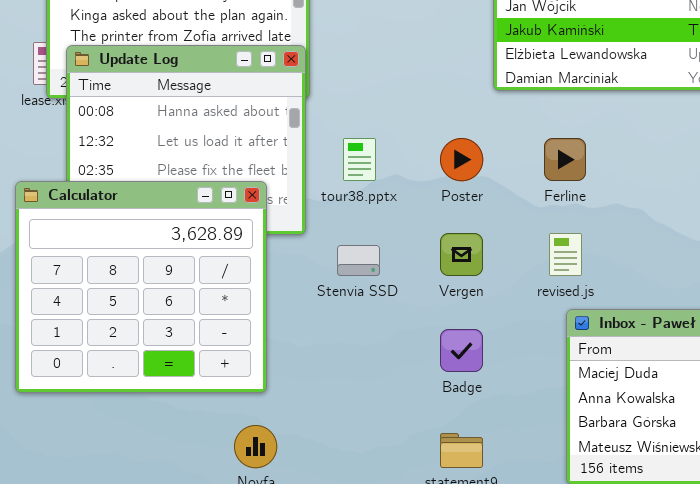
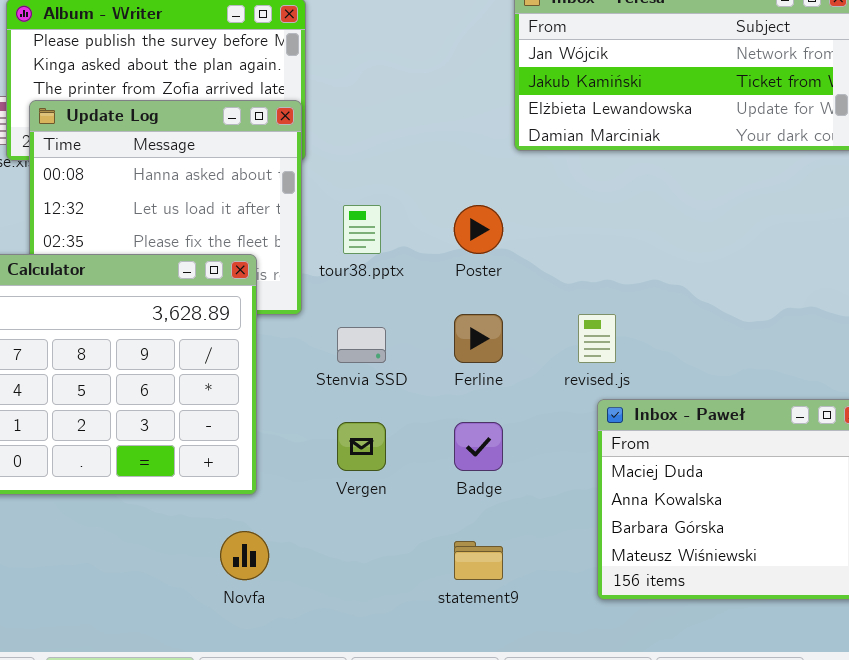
Ferline: [544,138,586,181] -> [454,314,503,363], moved
Vergen: [440,233,483,276] -> [337,422,386,471], moved

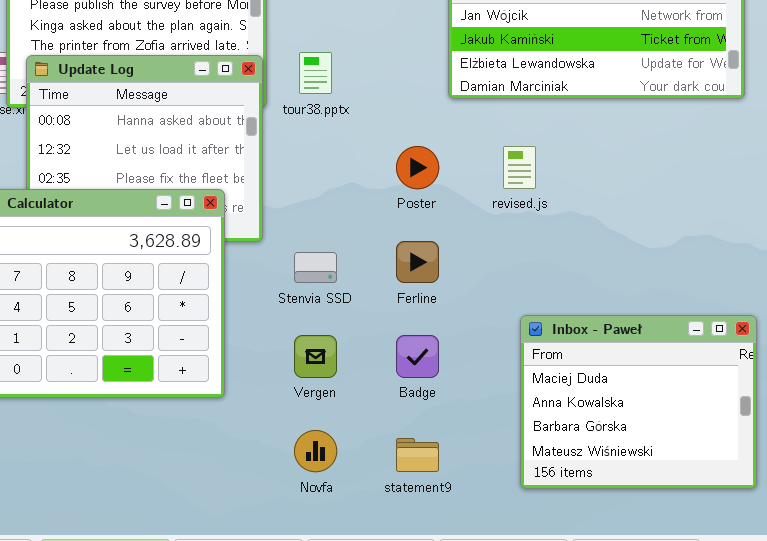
tour38.pptx: [343,205,381,254] -> [299,52,332,94], moved
revised.js: [578,314,616,363] -> [503,146,536,189], moved
Novfa: [220,531,269,580] -> [294,430,337,472], moved

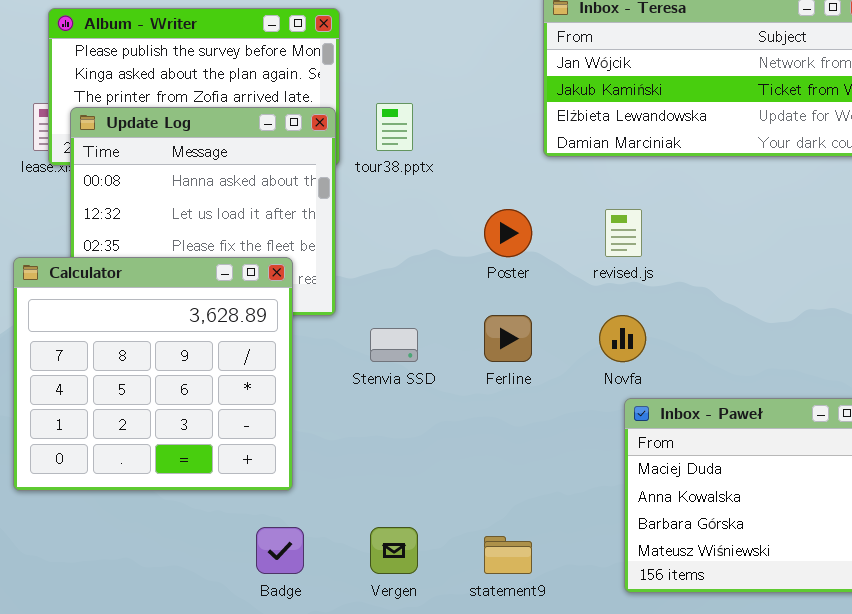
Vergen: [294,335,337,378] -> [370,527,418,574], moved
Badge: [396,335,439,378] -> [256,527,304,574], moved
Novfa: [294,430,337,472] -> [599,315,646,362], moved

